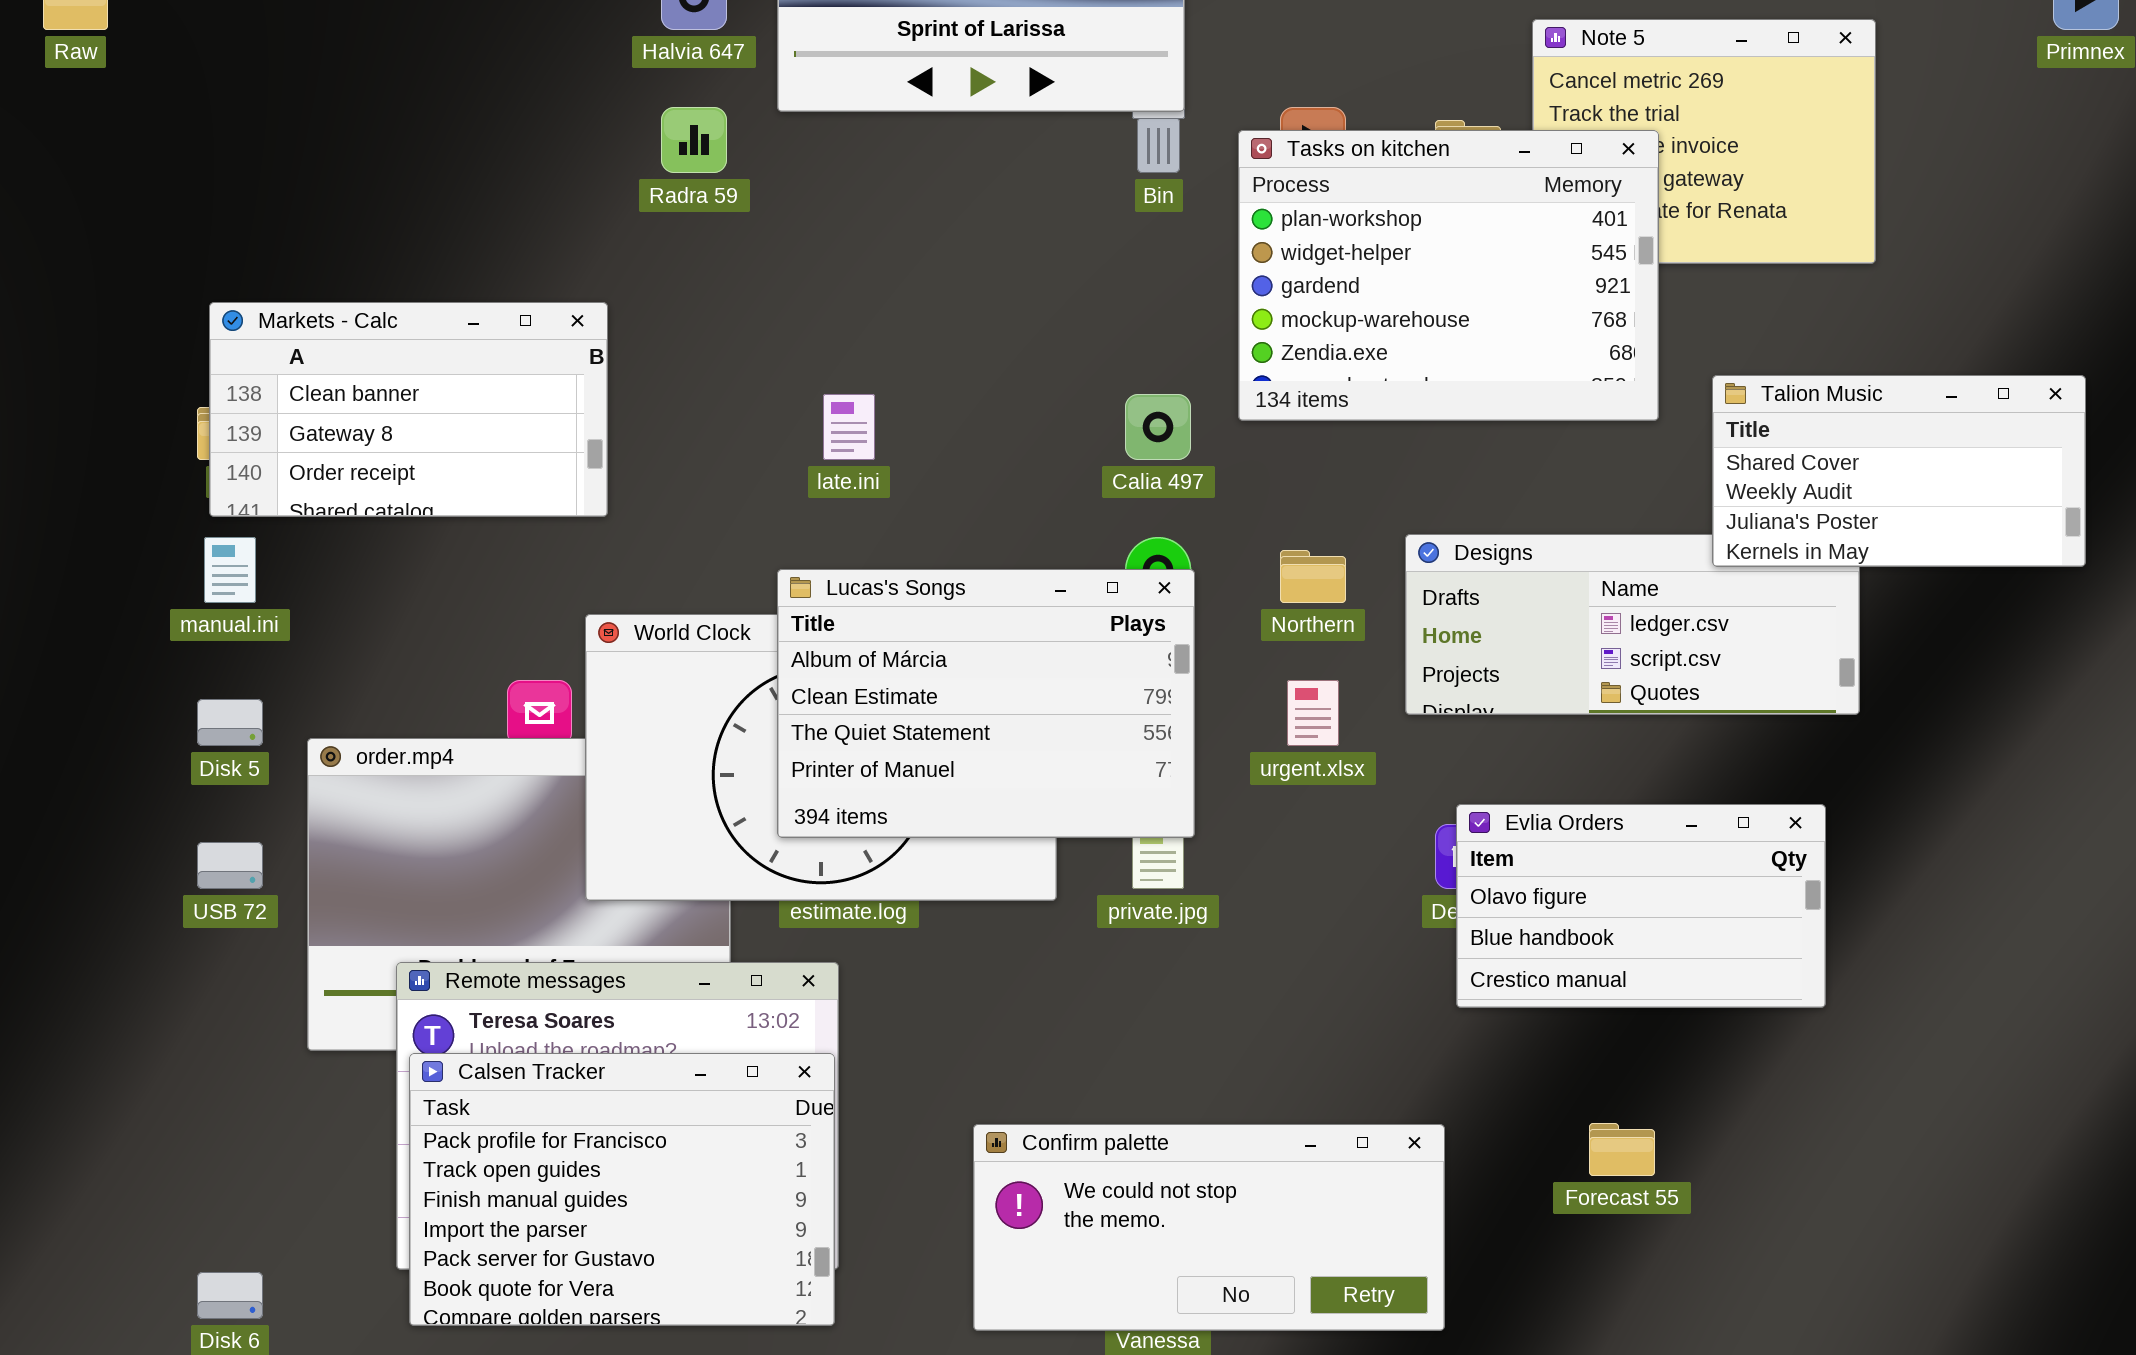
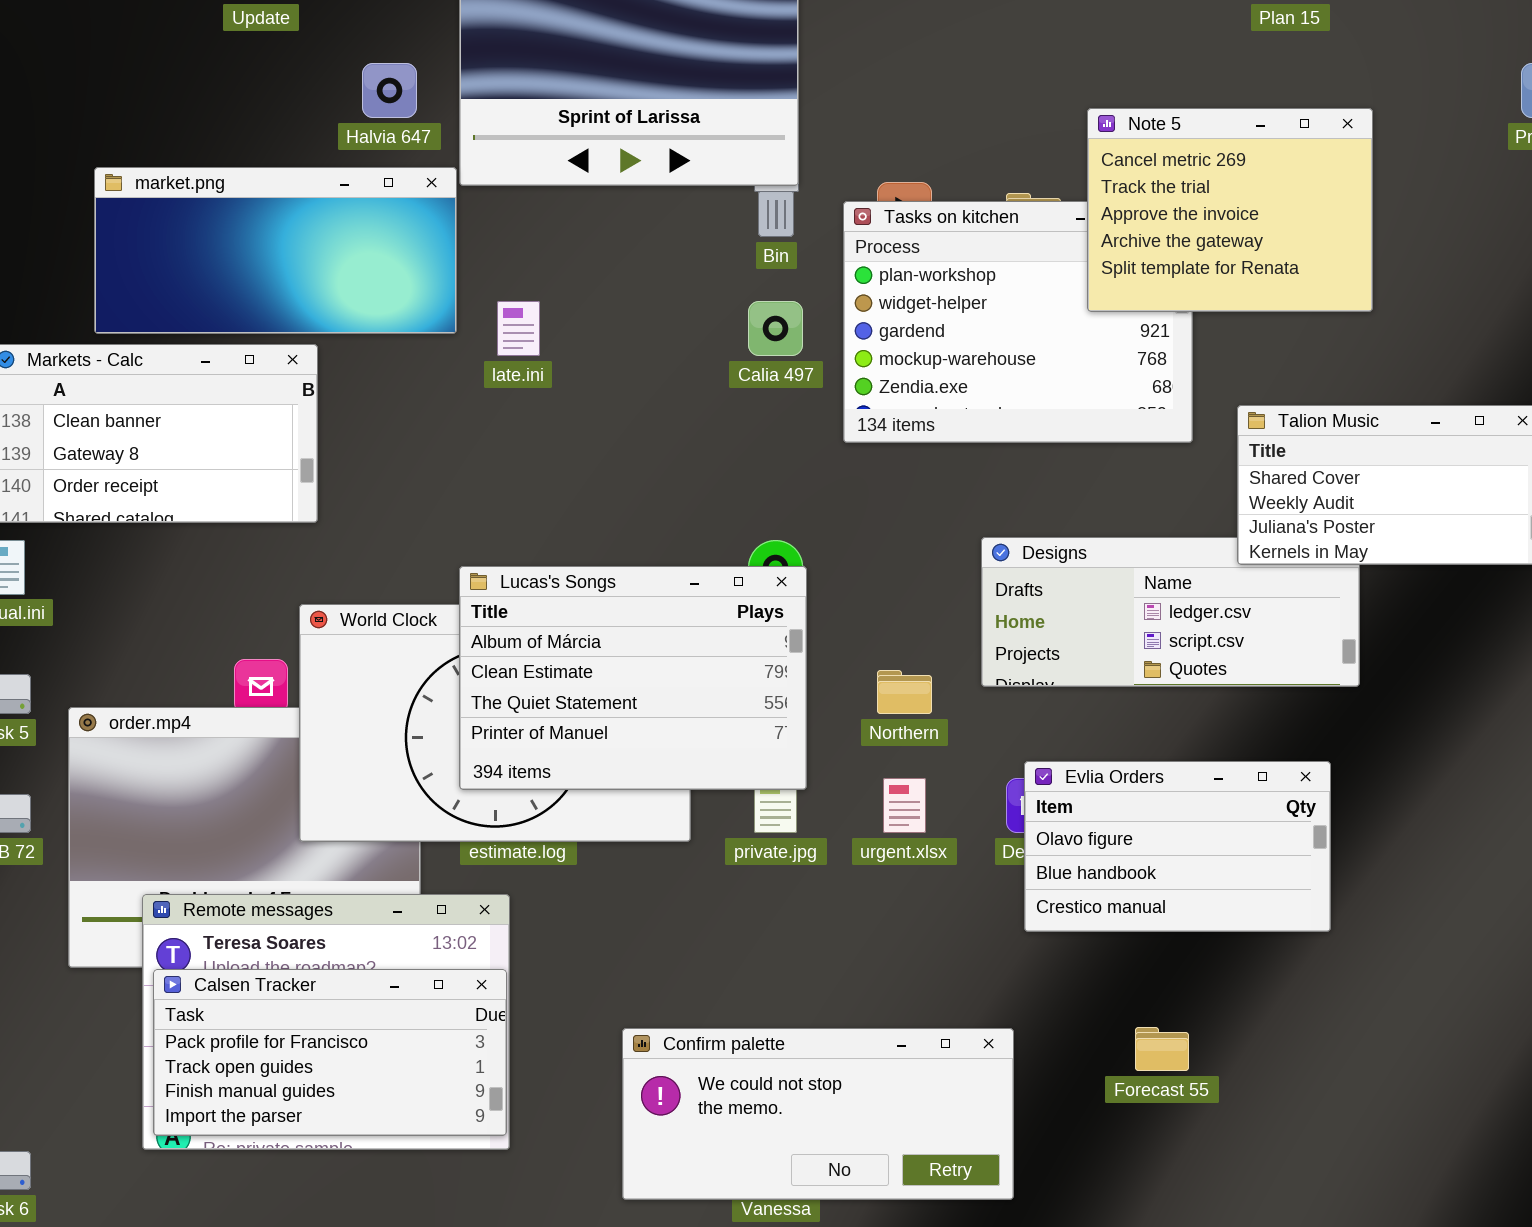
Note 5: [1532,19,1876,264] -> [1087,108,1373,312], raised
market.png: none -> [94,167,457,334], opened
late.ini: [823,394,875,460] -> [497,301,540,356], moved
Calia 497: [1125,394,1191,460] -> [748,301,803,356], moved
Northern: [1280,550,1346,603] -> [877,670,932,714], moved
urgent.xlsx: [1287,680,1339,746] -> [883,778,926,833], moved
Calsen Tracker: [409,1053,835,1326] -> [153,969,507,1136], resized

